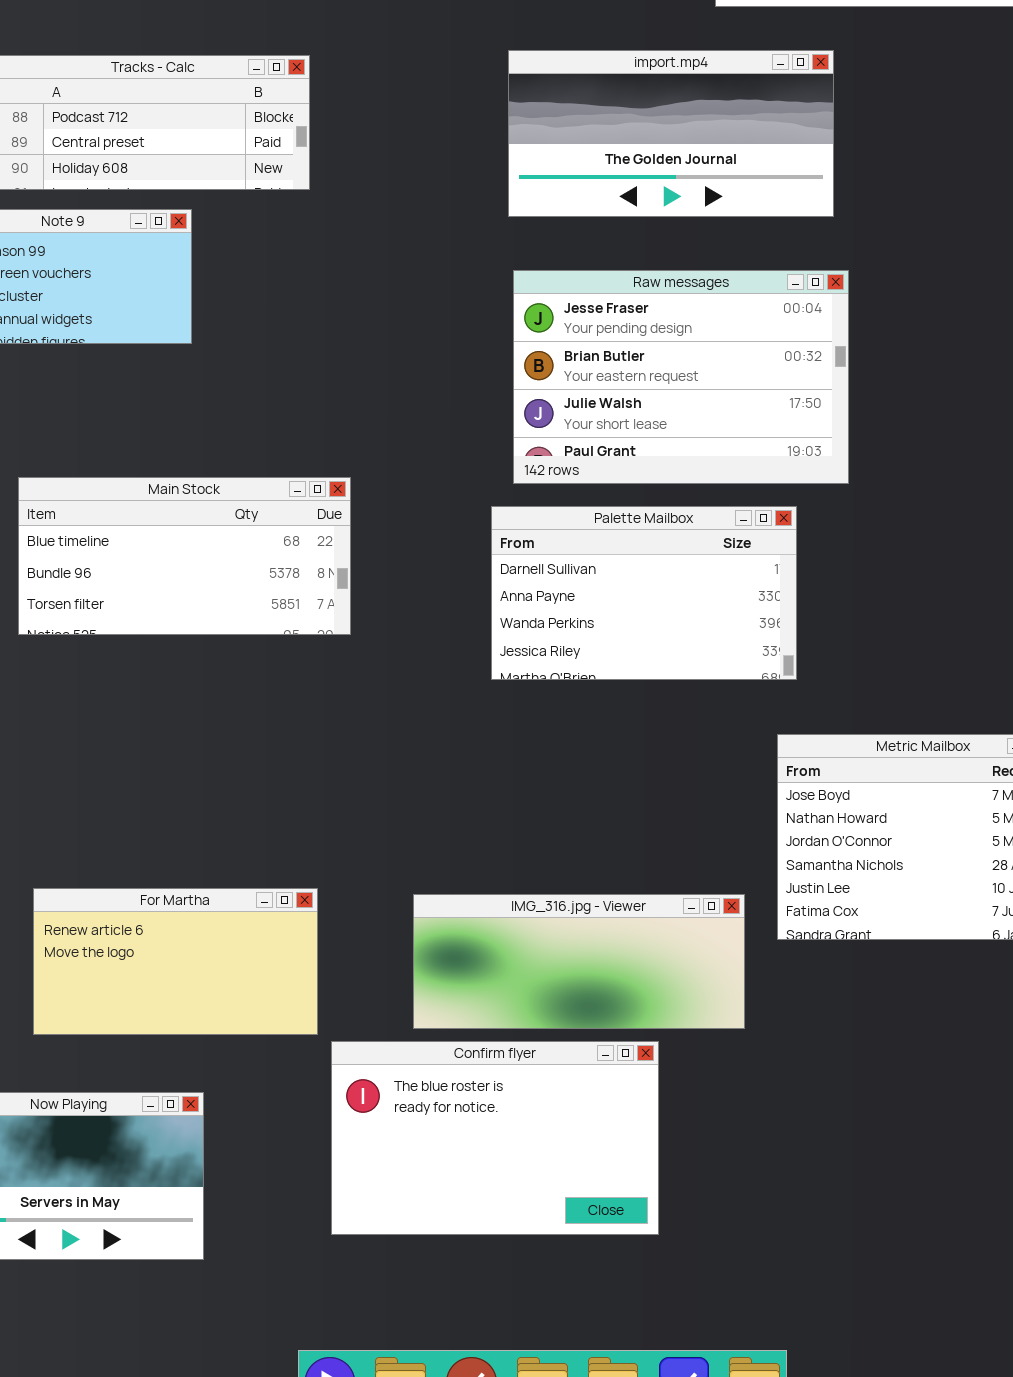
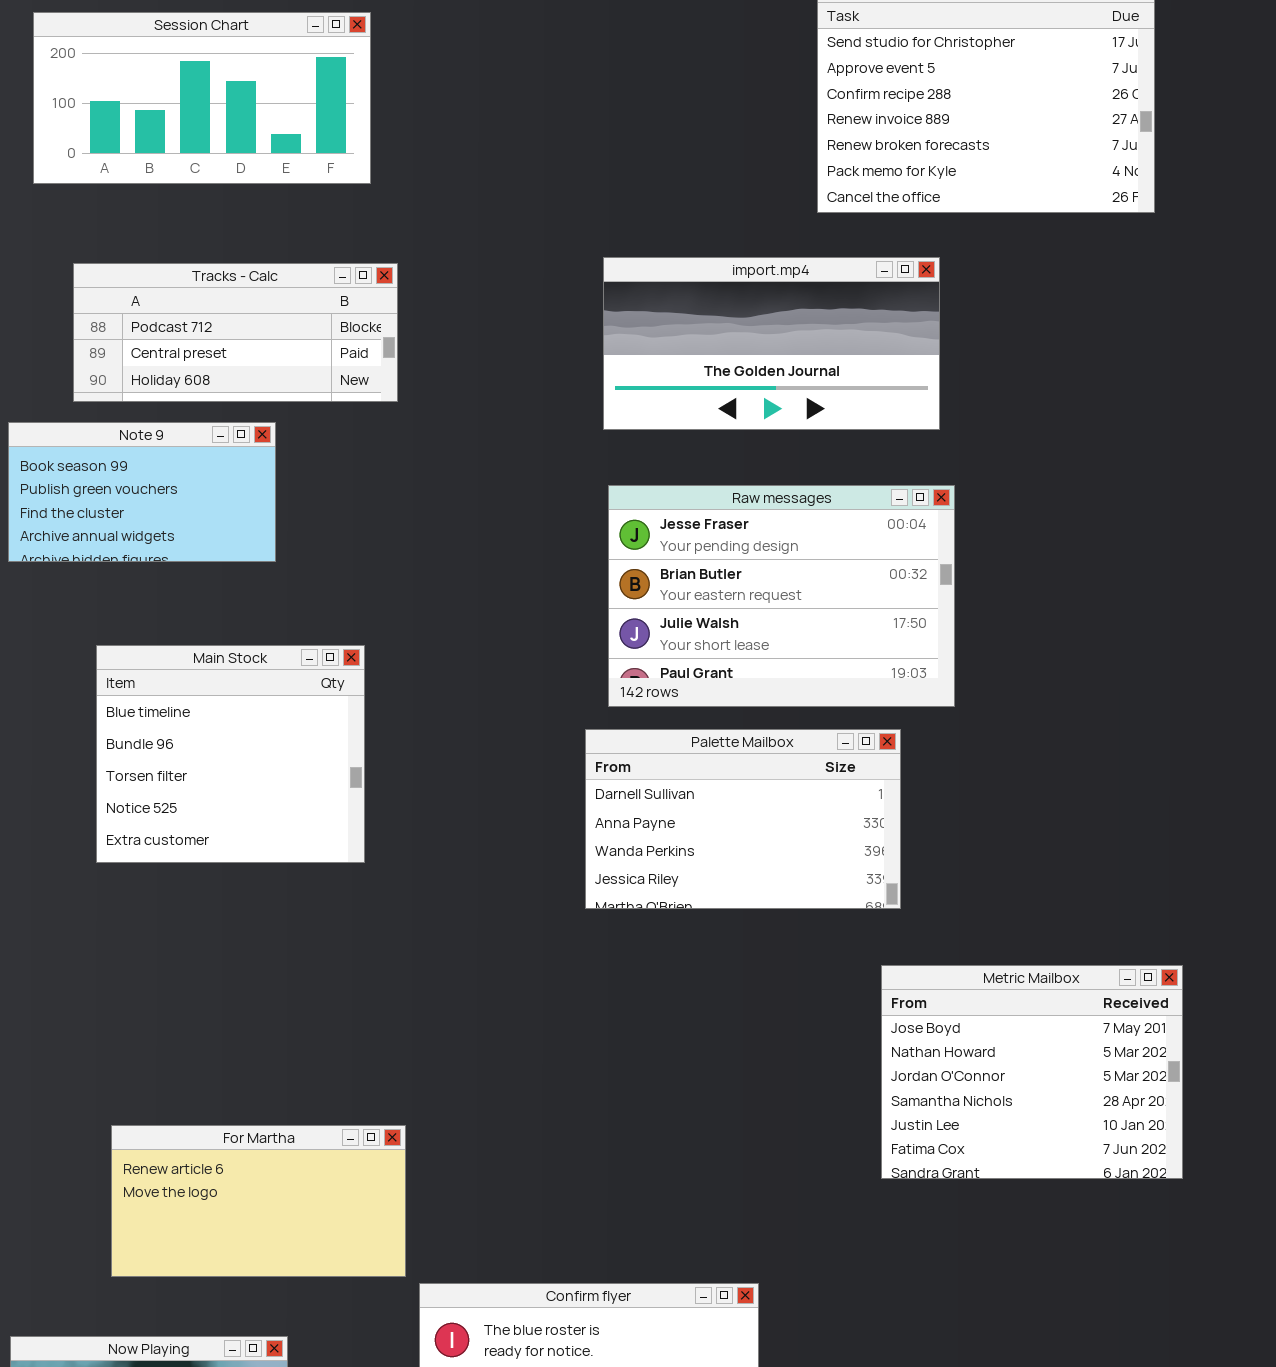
Main Stock: [18,477,351,635] -> [96,645,365,863], resized
IMG_316.jpg - Viewer: [413,894,745,1029] -> none, closed

